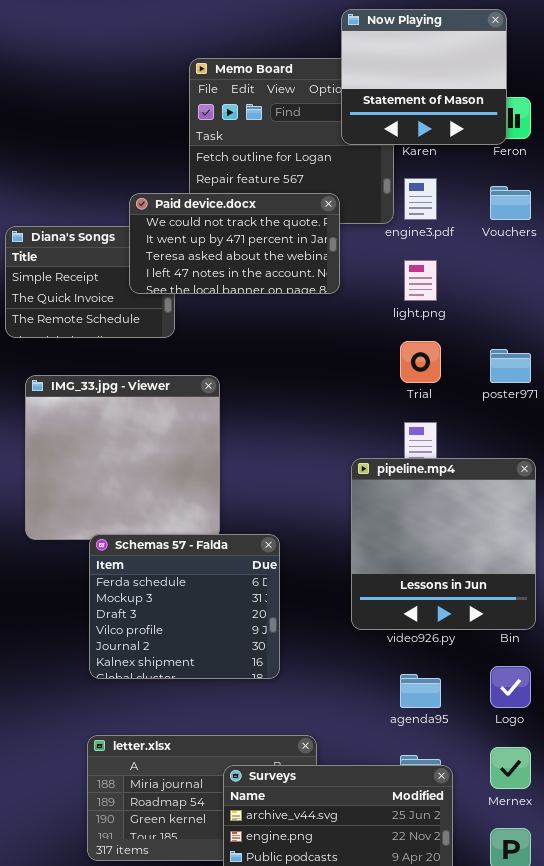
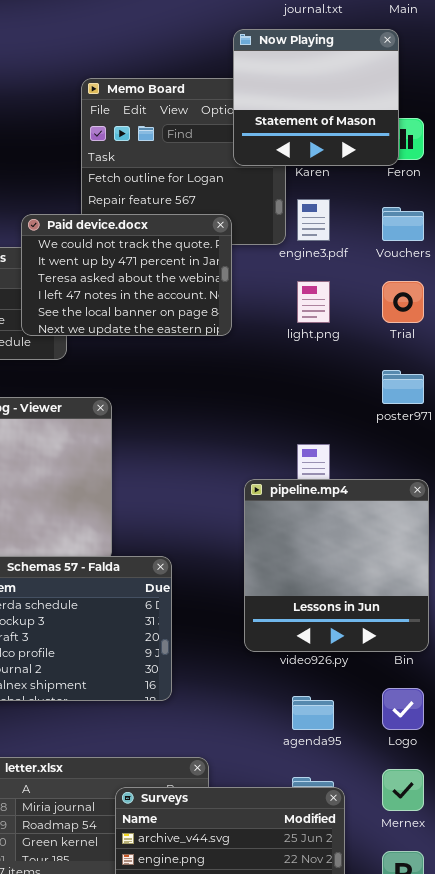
Paid device.docx: [129,193,340,294] -> [21,214,232,336], resized
Trial: [400,341,441,383] -> [382,281,424,323], moved

